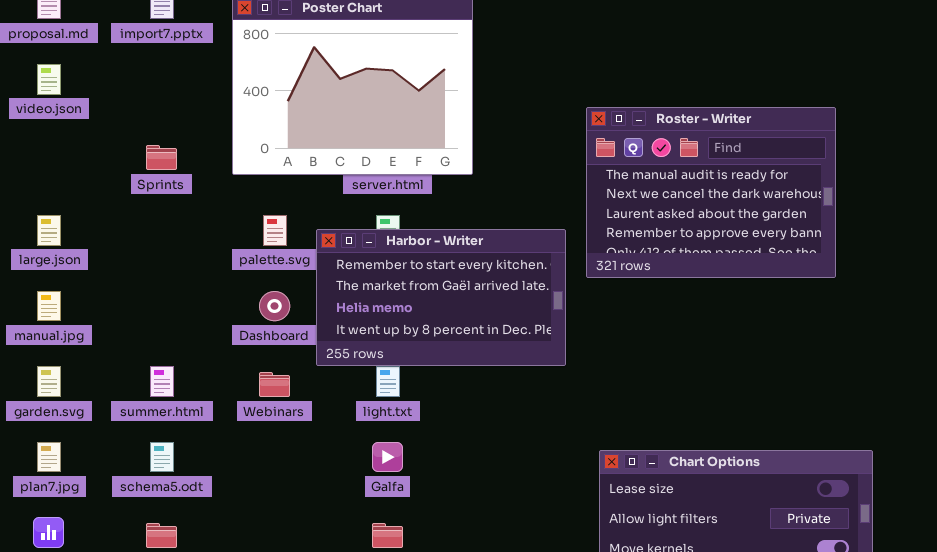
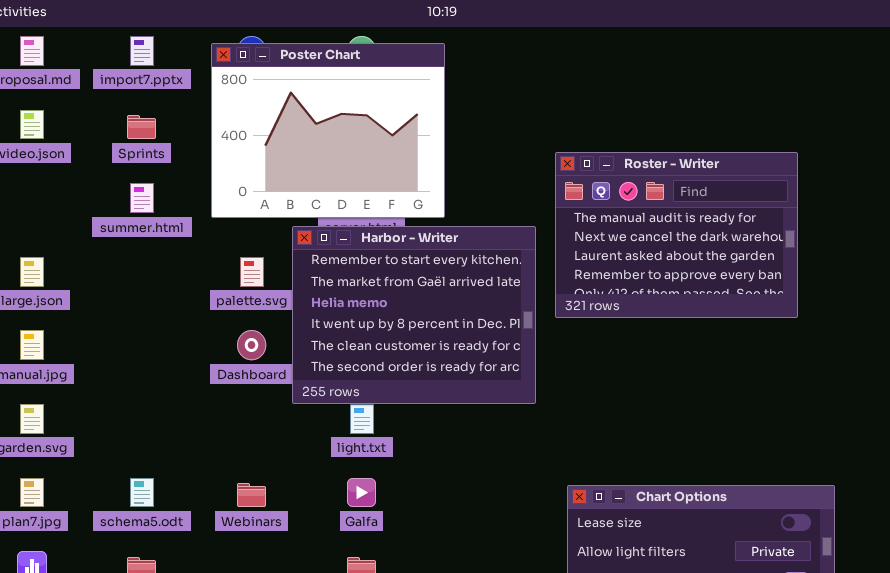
Sprints: [146,145,177,170] -> [127,115,156,139], moved
Harbor - Writer: [316,229,566,366] -> [292,226,536,404], resized
summer.html: [150,366,174,397] -> [130,183,154,213], moved
Webinars: [259,372,290,397] -> [237,483,266,507], moved

